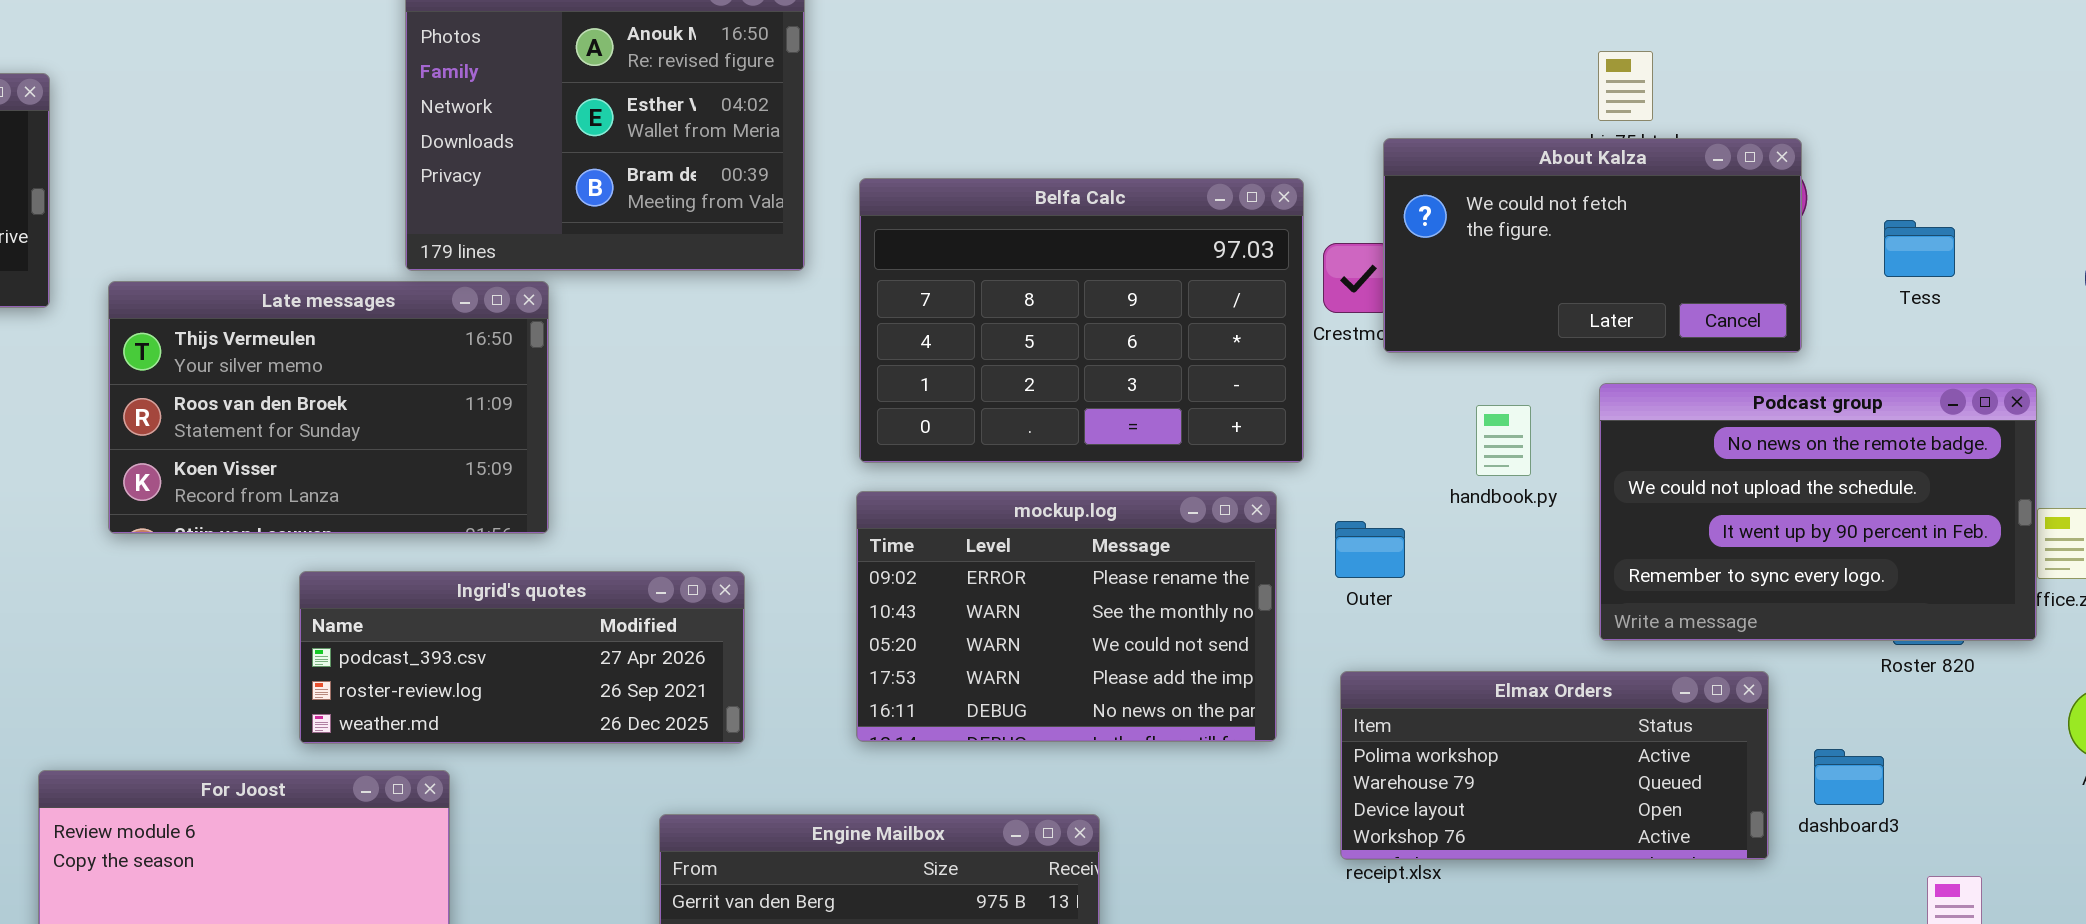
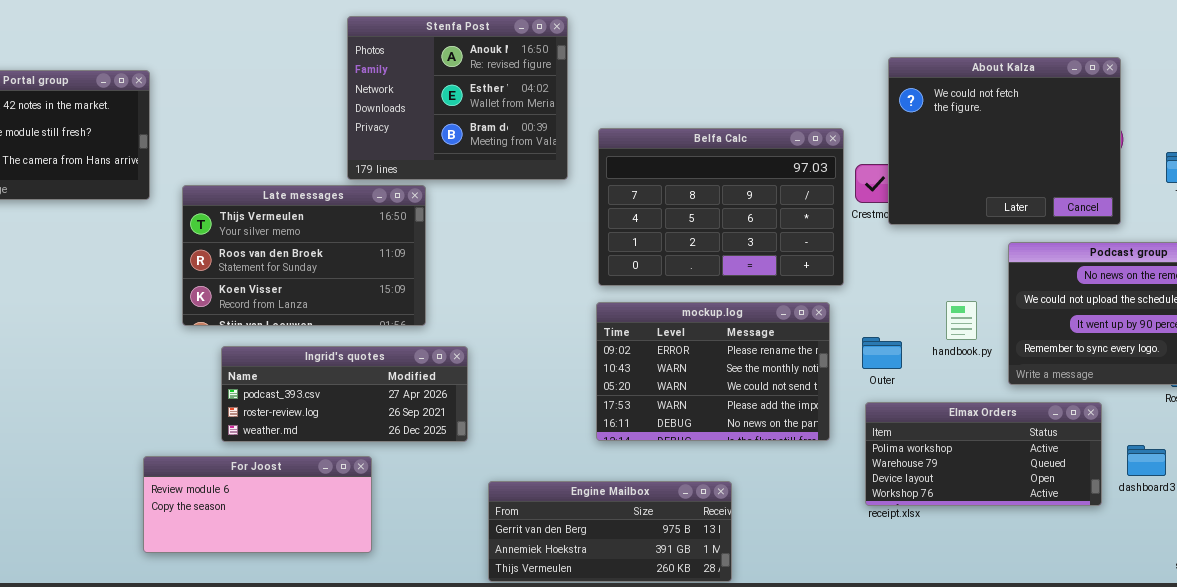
About Kalza: [1383,138,1802,353] -> [888,57,1121,225], resized
handbook.py: [1476,405,1531,476] -> [946,301,977,340], moved
Outer: [1335,521,1405,578] -> [862,337,902,369], moved
Ingrid's quotes: [299,571,745,744] -> [221,346,468,442], moved

